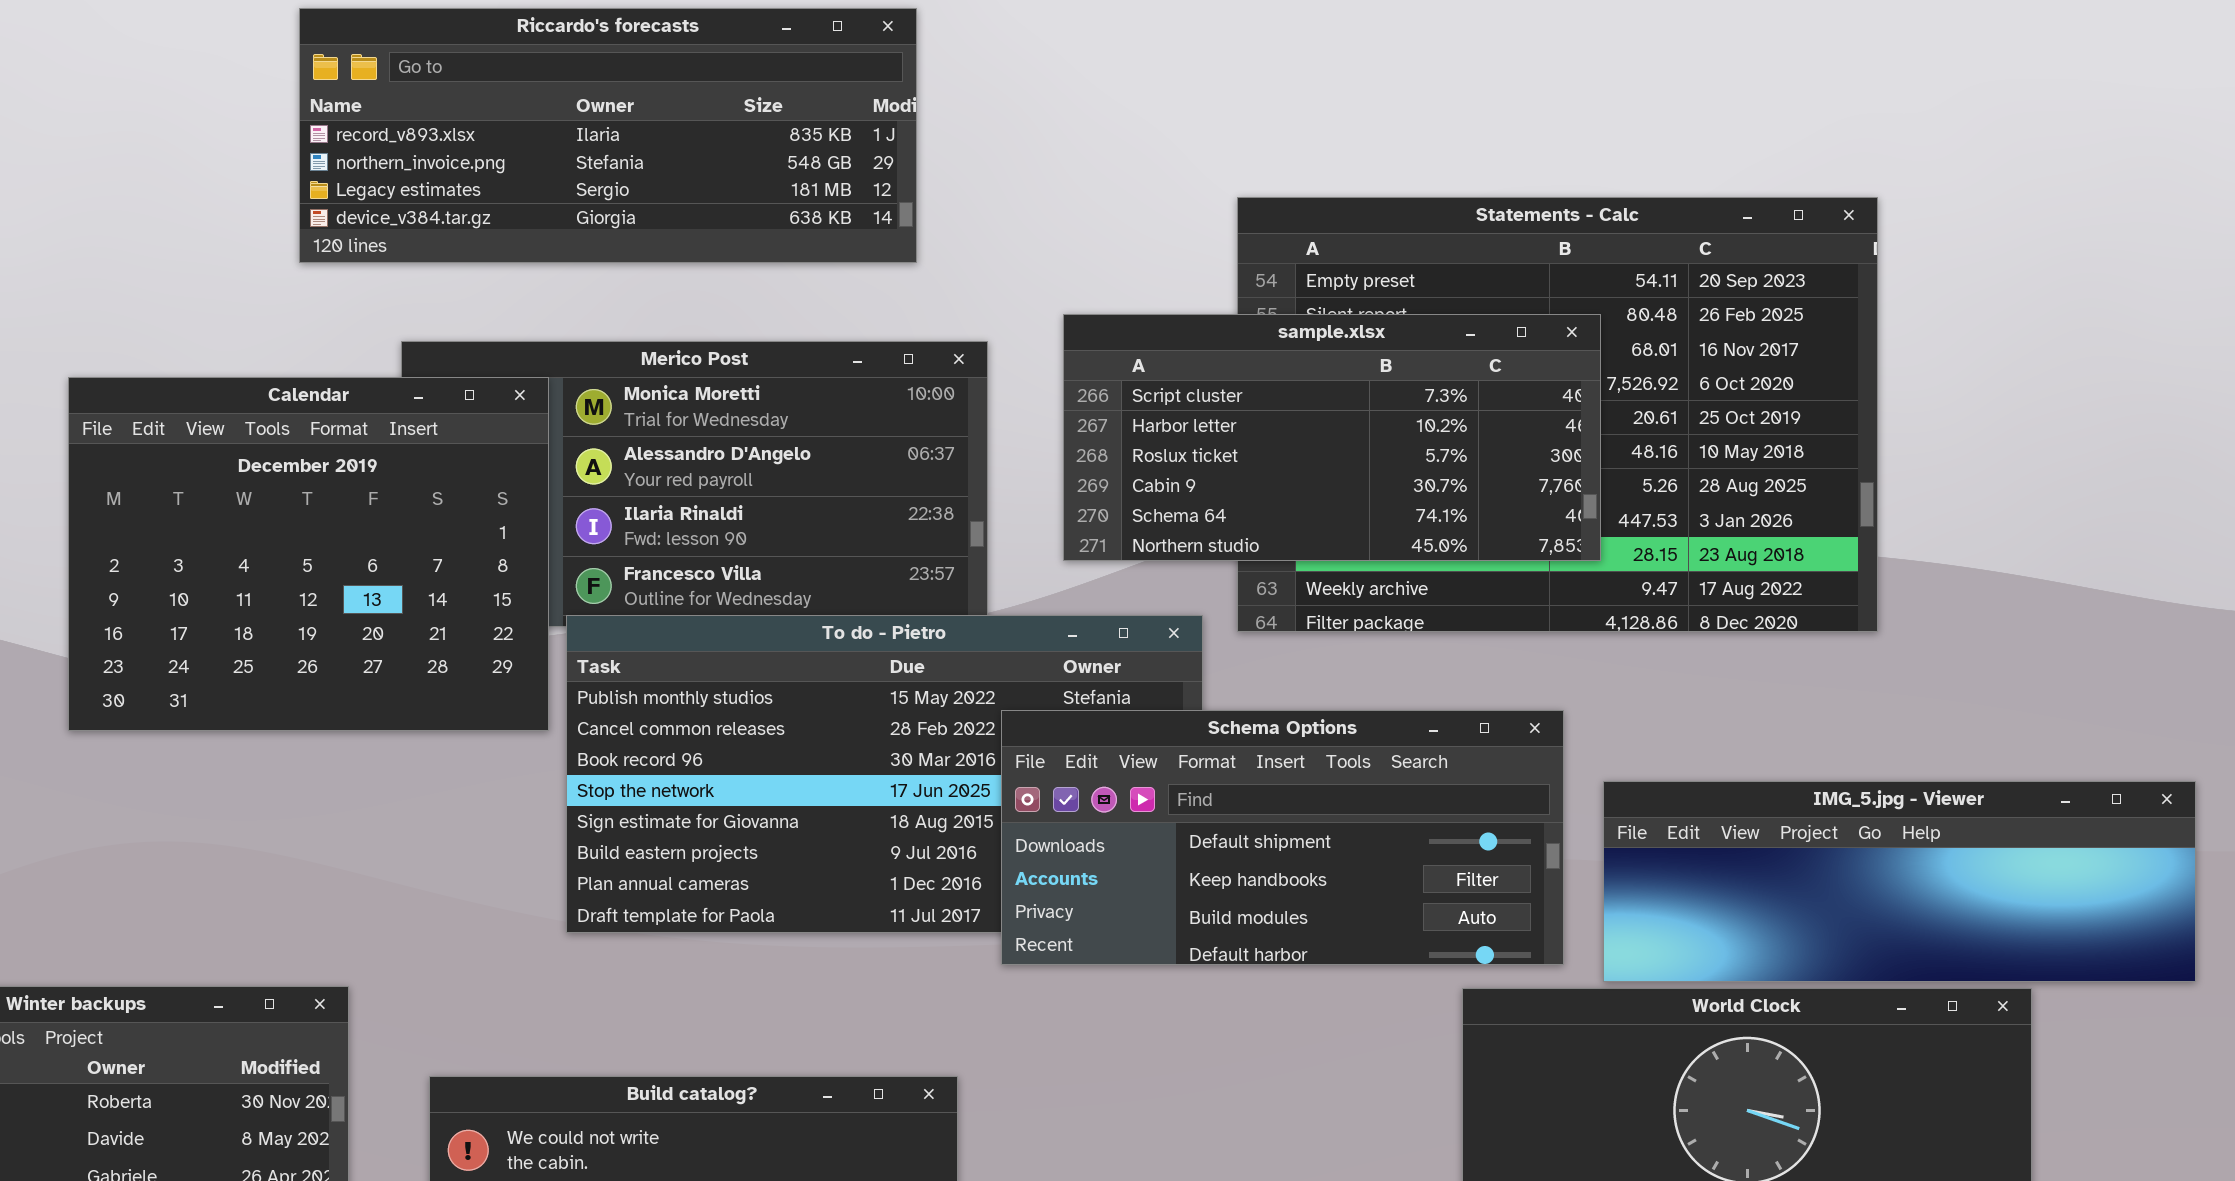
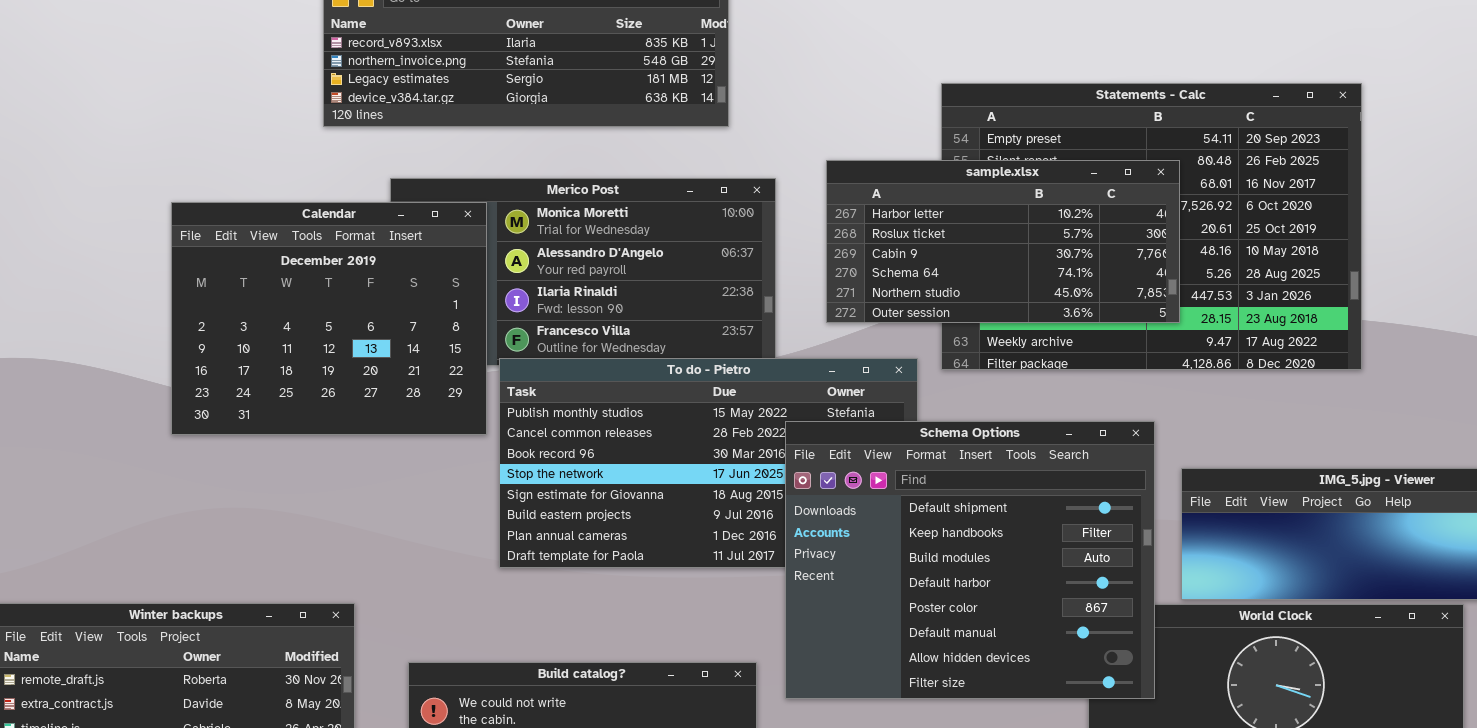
sample.xlsx: [1063,314,1601,561] -> [826,160,1180,323], scrolled down 1 row
Schema Options: [1001,710,1564,965] -> [785,421,1155,699], resized

